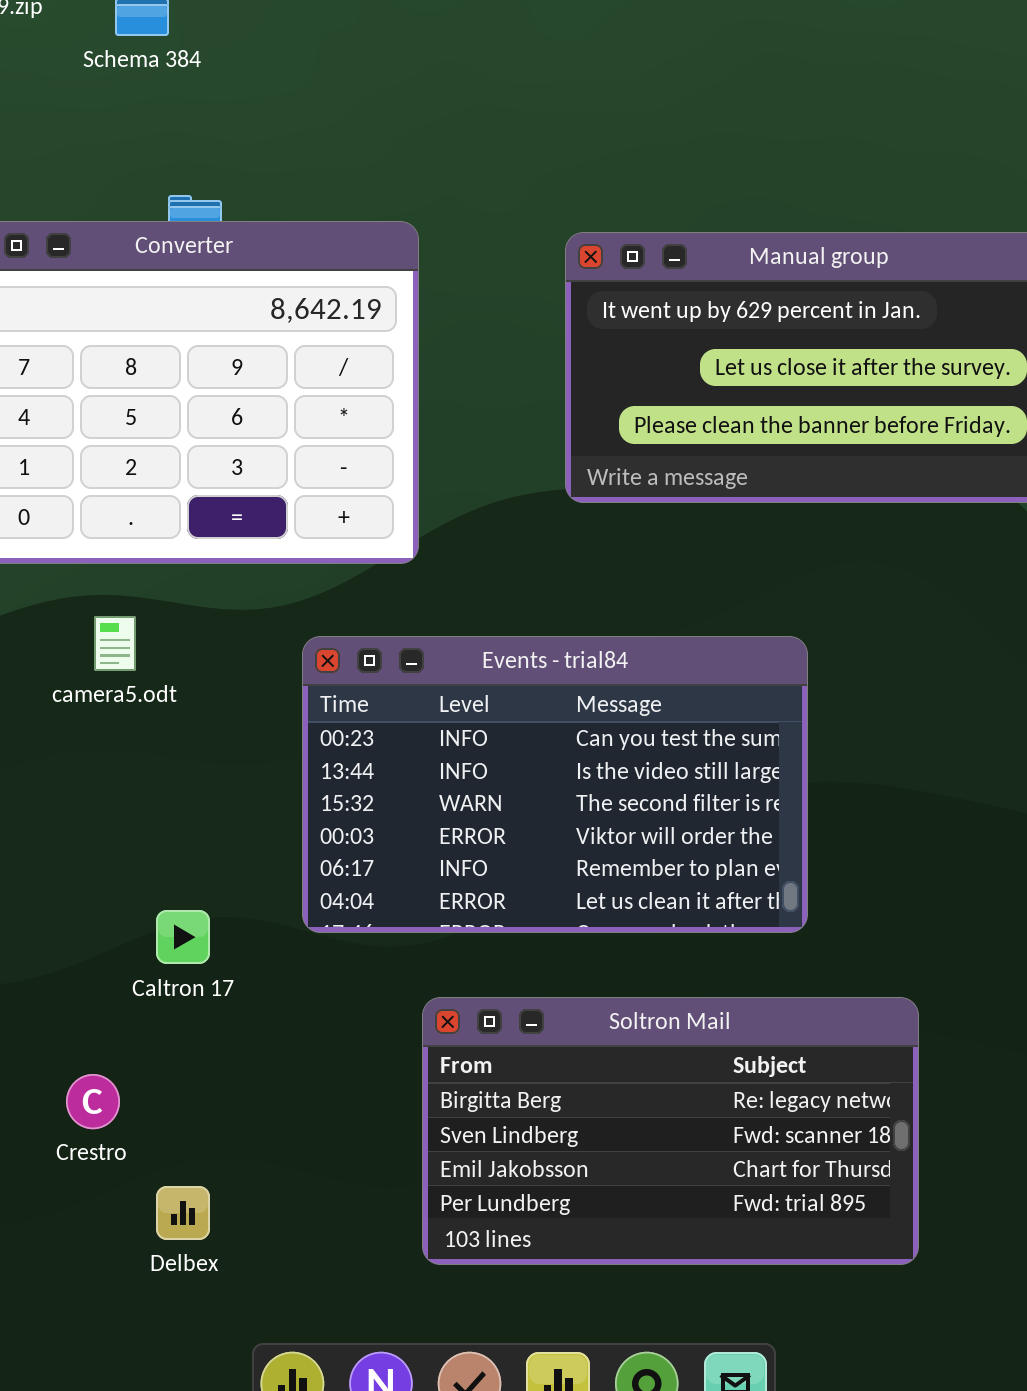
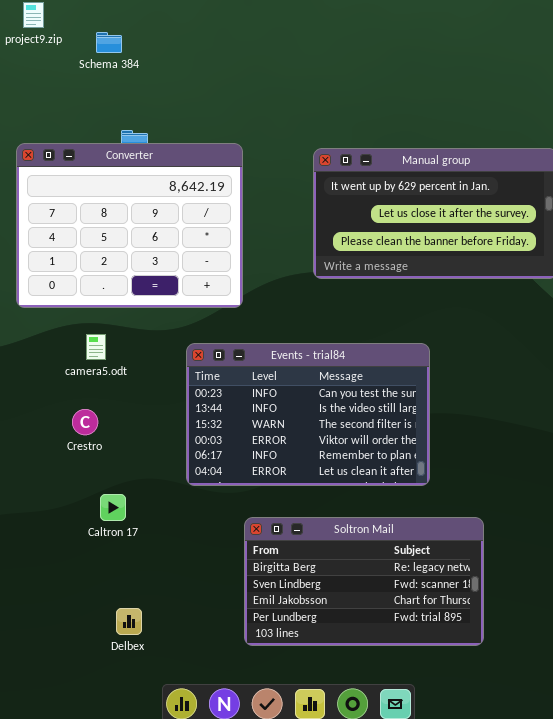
Caltron 17: [156,910,210,964] -> [100,494,126,521], moved
Crestro: [66,1074,120,1129] -> [72,409,98,435], moved

